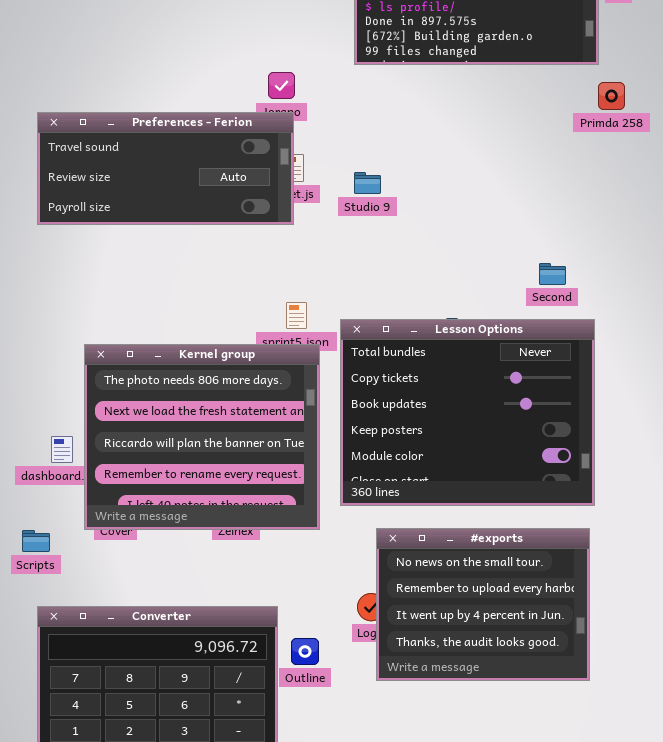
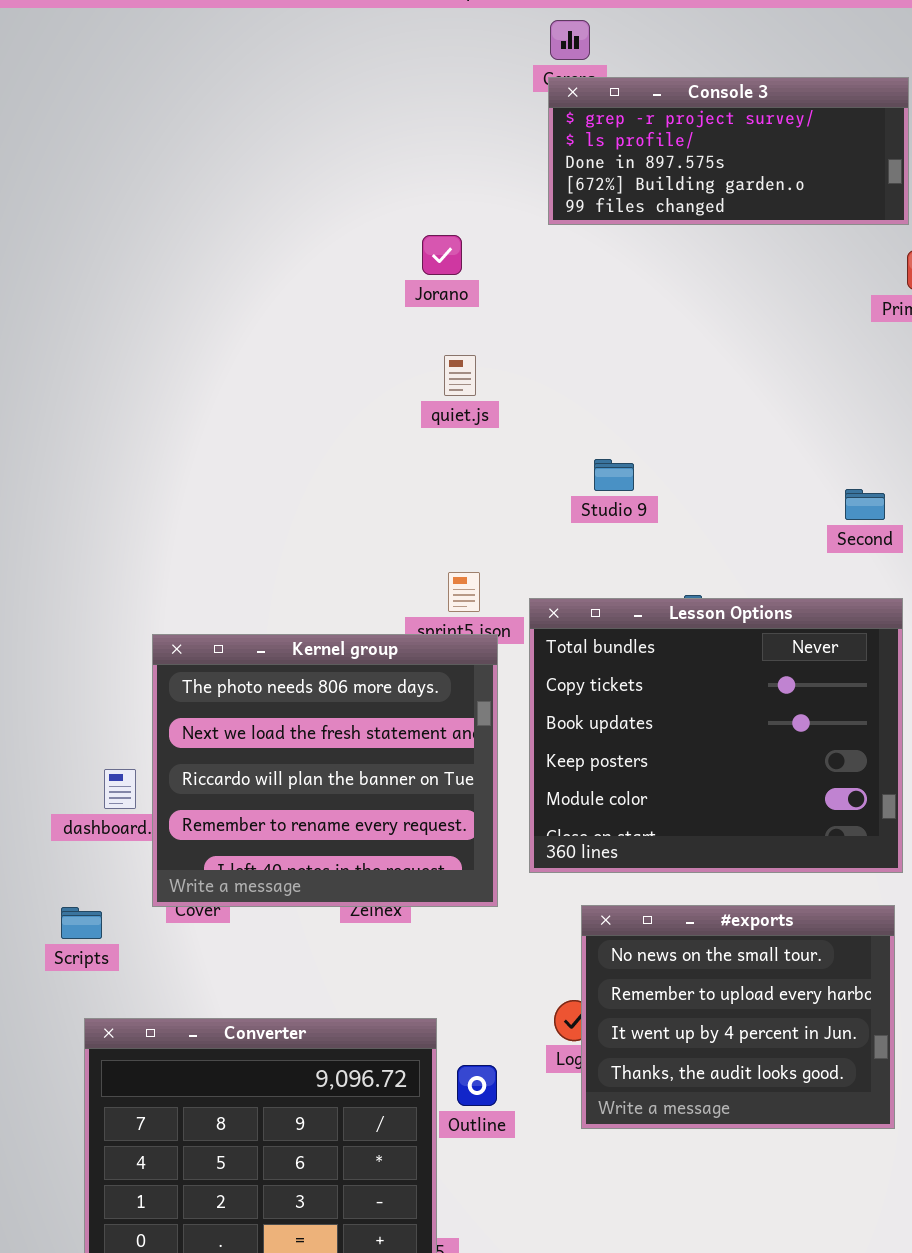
Preferences - Ferion: [37,112,294,225] -> none, closed
Studio 9: [354,172,381,194] -> [594,459,634,491], moved
Second: [539,263,566,285] -> [845,489,885,520], moved

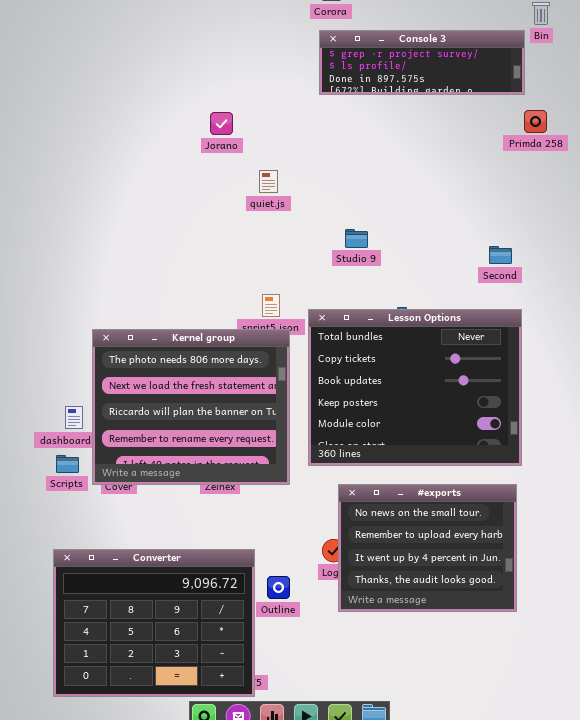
Console 3: [548,77,909,225] -> [319,30,525,95], resized
Jorano: [422,235,462,275] -> [210,112,233,135], moved
Scripts: [61,907,102,939] -> [56,455,79,473], moved

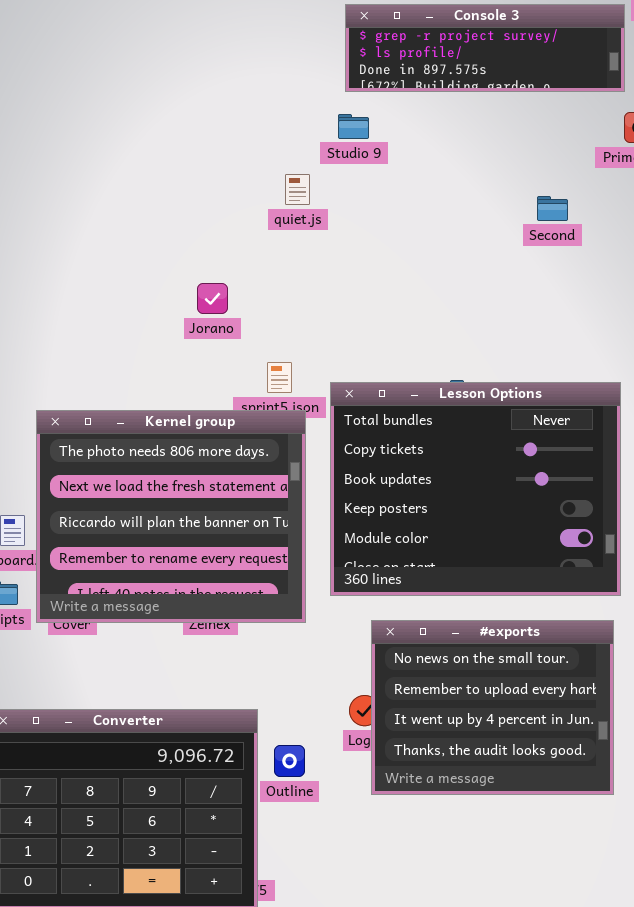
Jorano: [210,112,233,135] -> [197,283,228,314], moved
quiet.js: [259,170,278,193] -> [285,174,310,205], moved
Studio 9: [345,229,368,248] -> [338,114,369,139], moved
Second: [489,246,512,264] -> [537,196,568,221], moved

